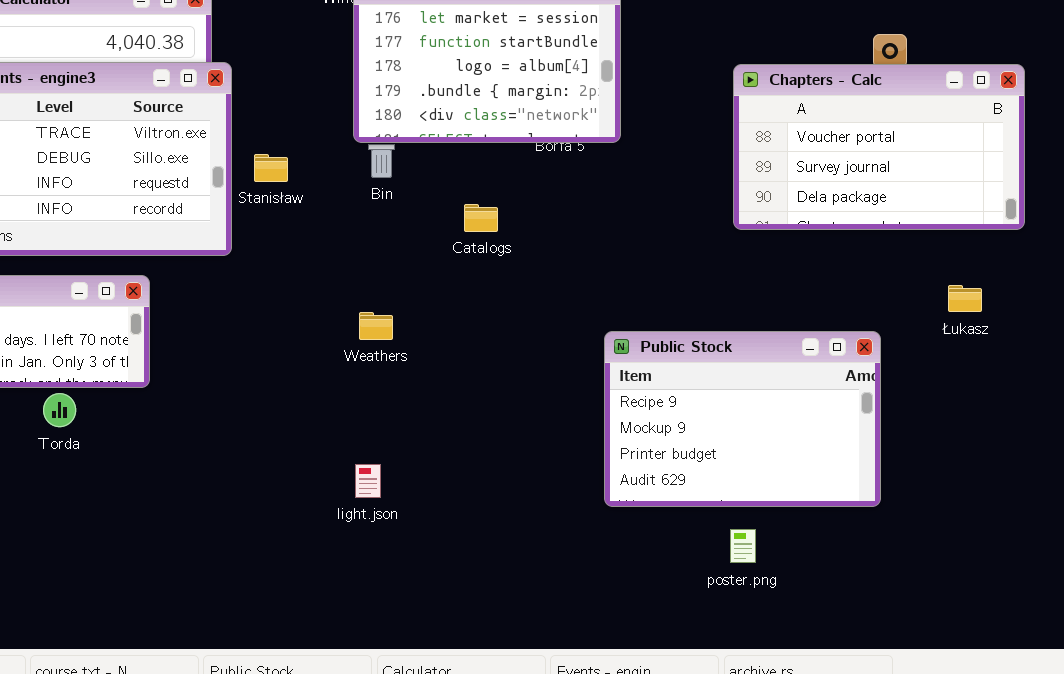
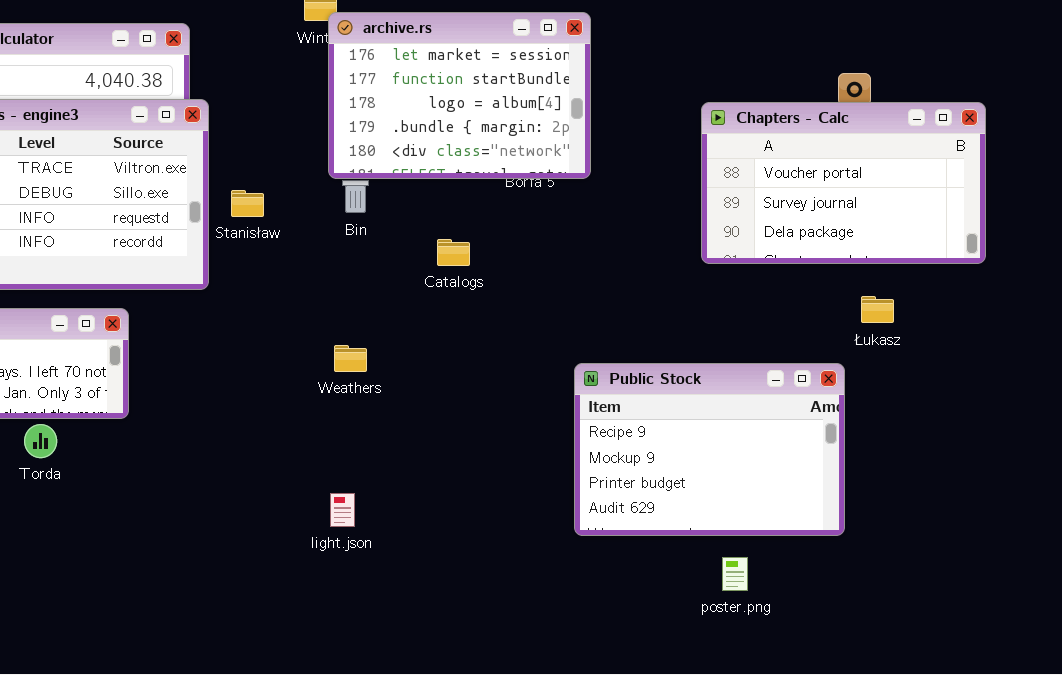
Łukasz: [948,285,982,312] -> [861,296,894,323], moved
poster.png: [730,529,756,563] -> [722,557,748,591], moved

